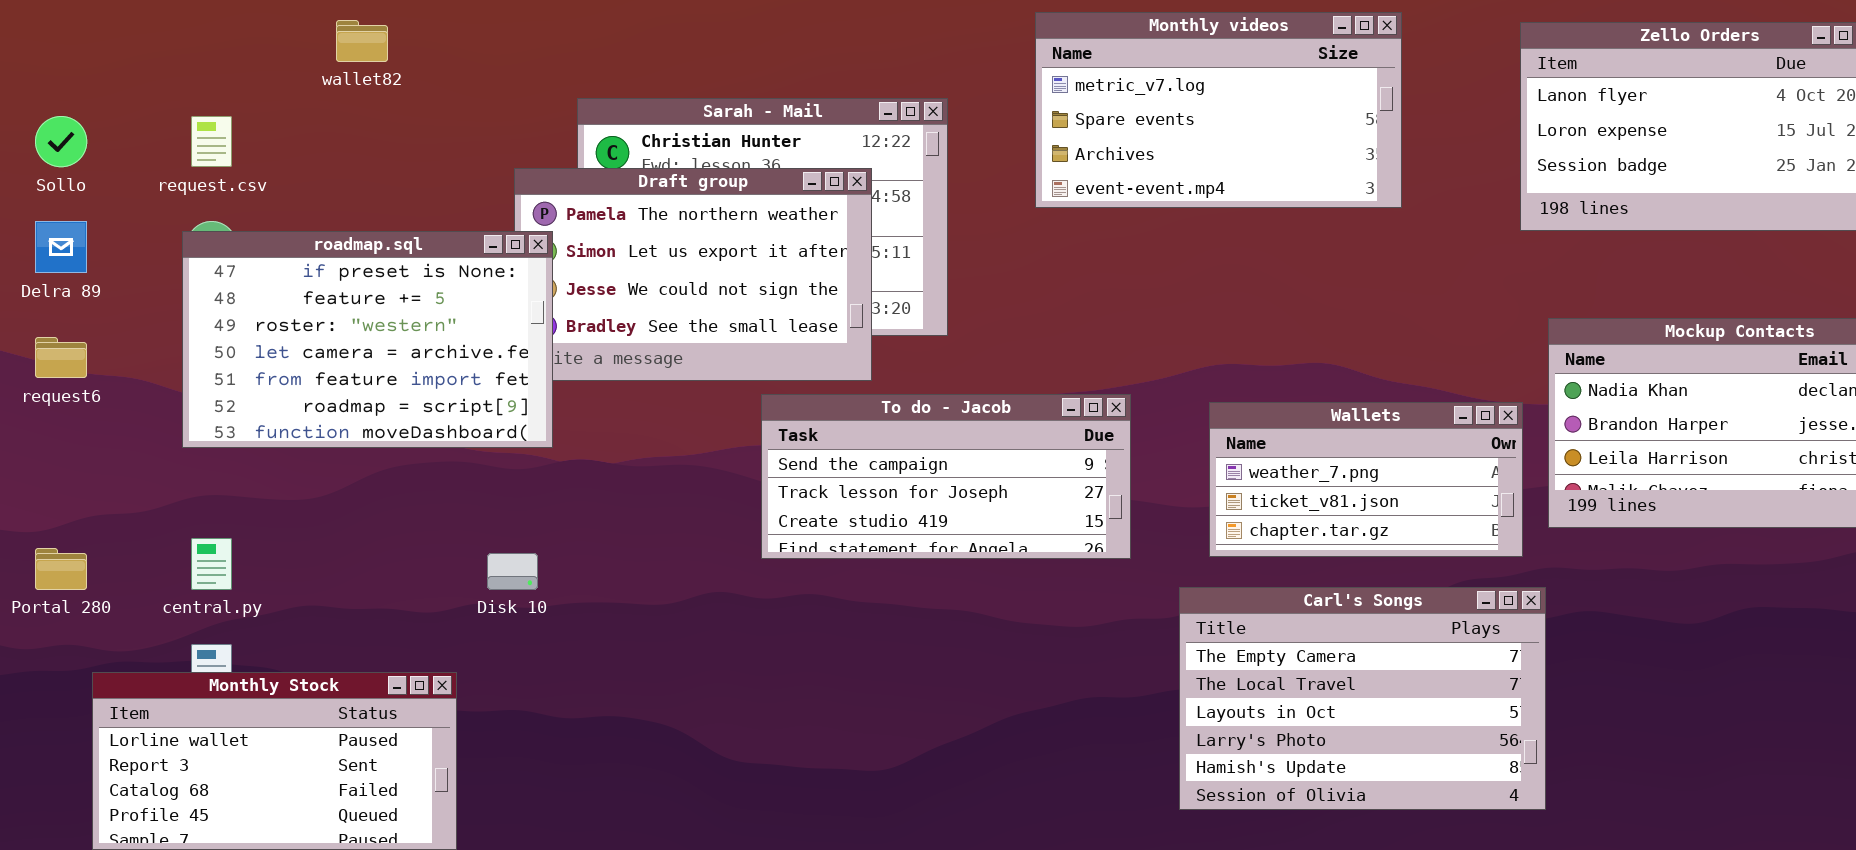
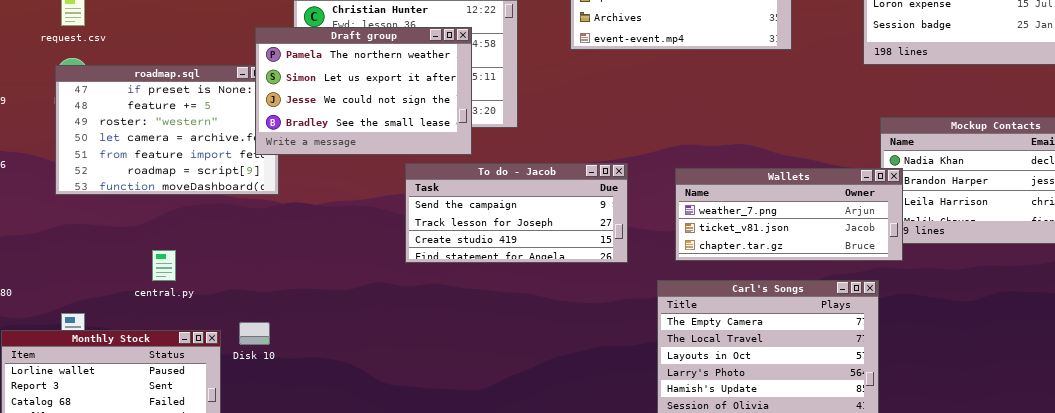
Draft group: [514,168,872,381] -> [255,27,472,155], raised
Wallets: [1209,402,1523,557] -> [675,168,903,261], resized
central.py: [191,538,232,590] -> [152,250,176,281], moved
Disk 10: [487,553,538,590] -> [239,322,270,345], moved

